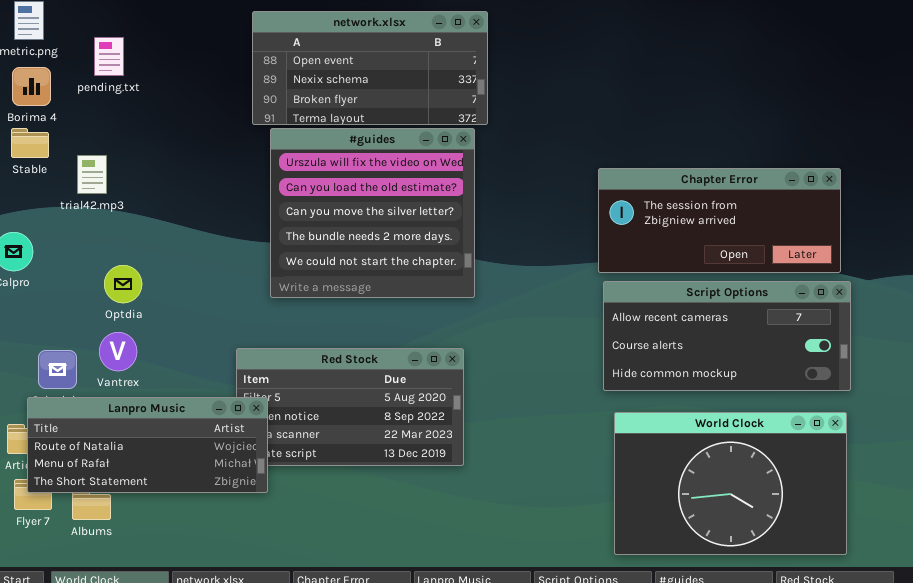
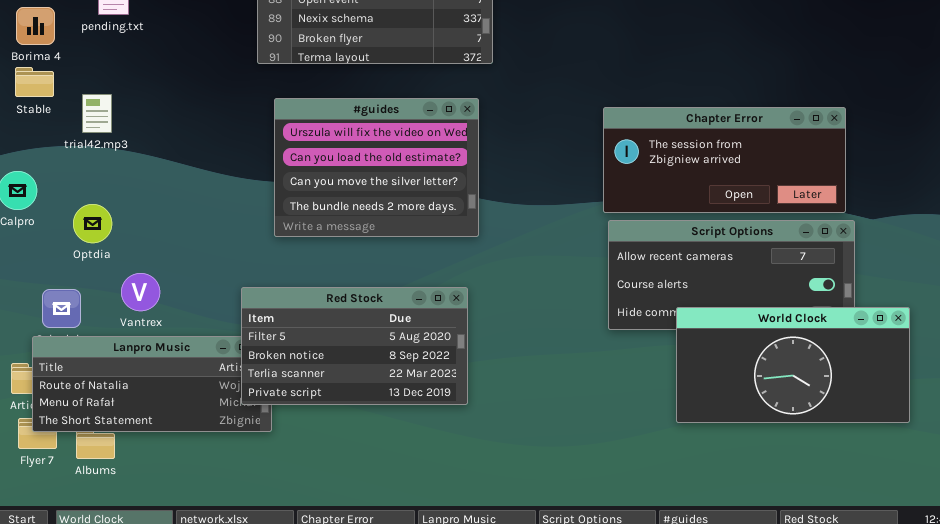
#guides: [270,128,475,298] -> [274,98,479,237], resized
Optdia: [104,265,142,303] -> [73,204,112,243], moved
Vantrex: [99,332,137,371] -> [121,273,160,311], moved
Red Stock: [236,348,464,466] -> [241,287,468,405], raised
World Clock: [614,412,847,555] -> [676,307,910,423], moved, resized

